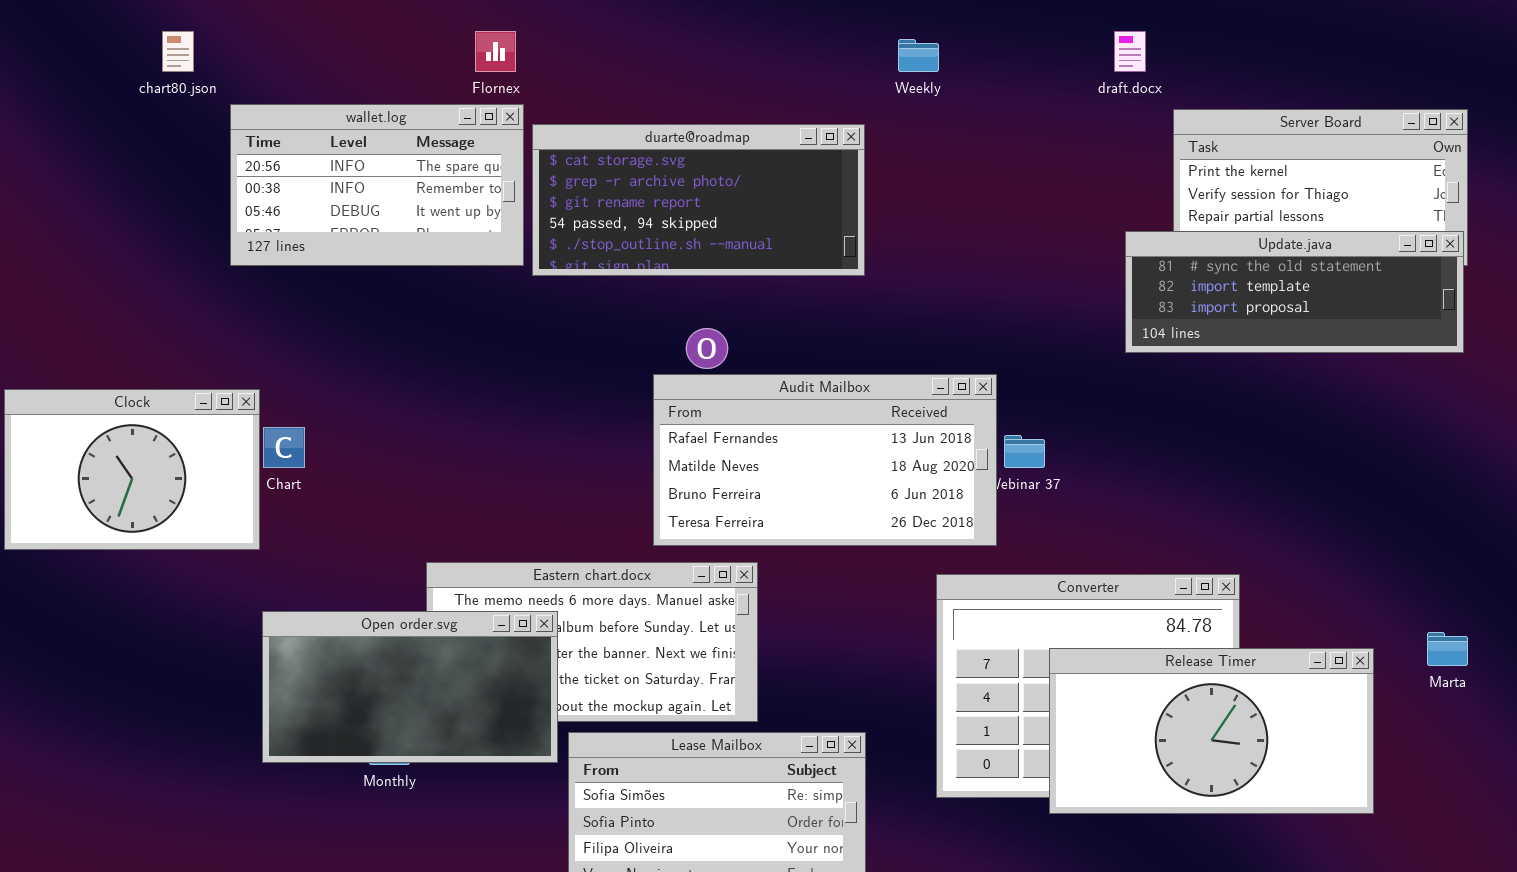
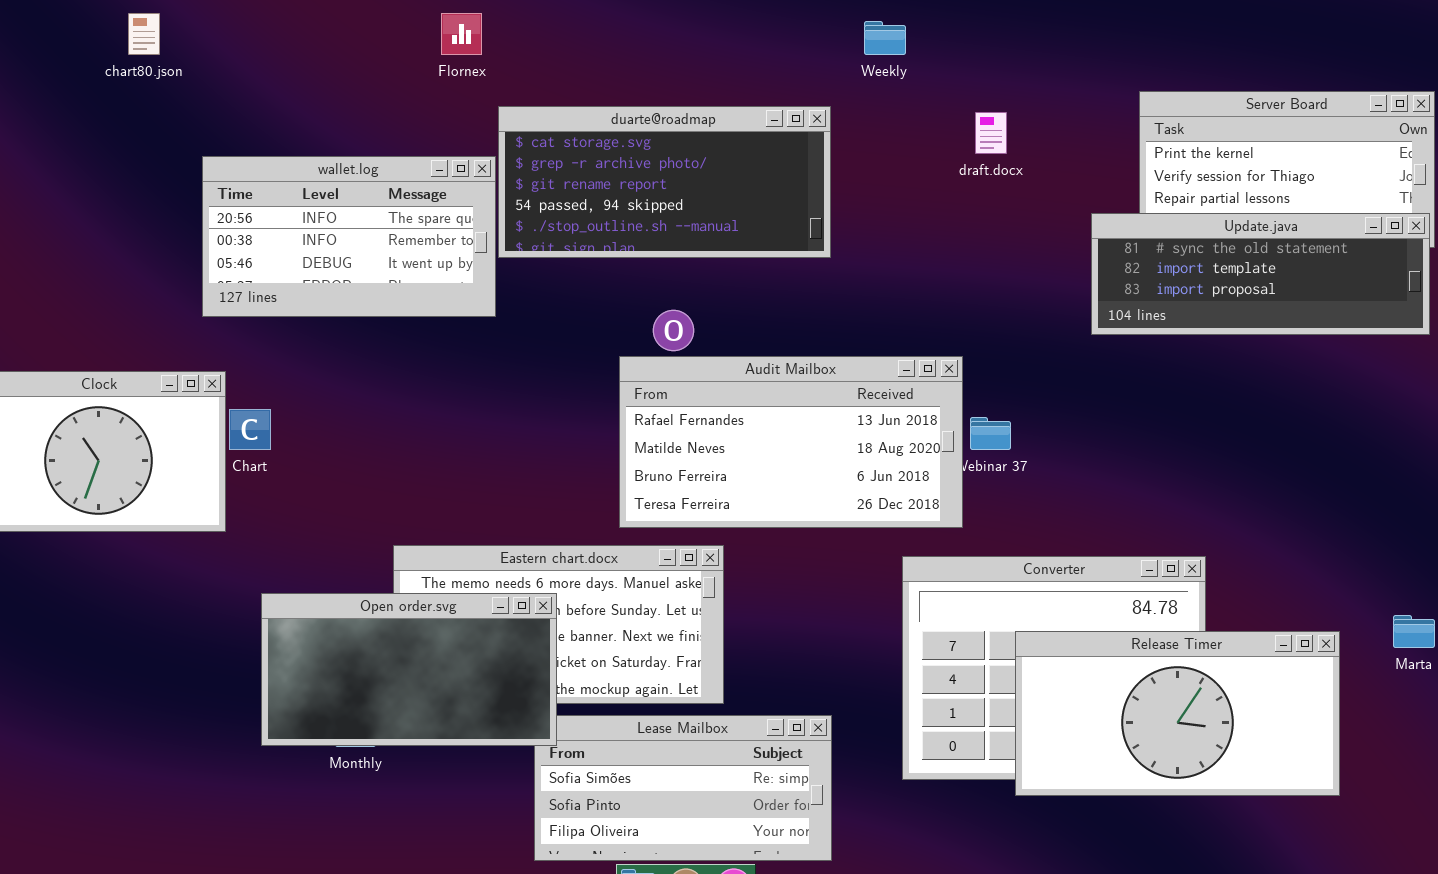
draft.docx: [1114,31,1146,72] -> [975,112,1007,154], moved
wallet.log: [230,104,524,266] -> [202,156,496,317], moved
Open order.svg: [262,611,558,763] -> [261,593,557,746], moved

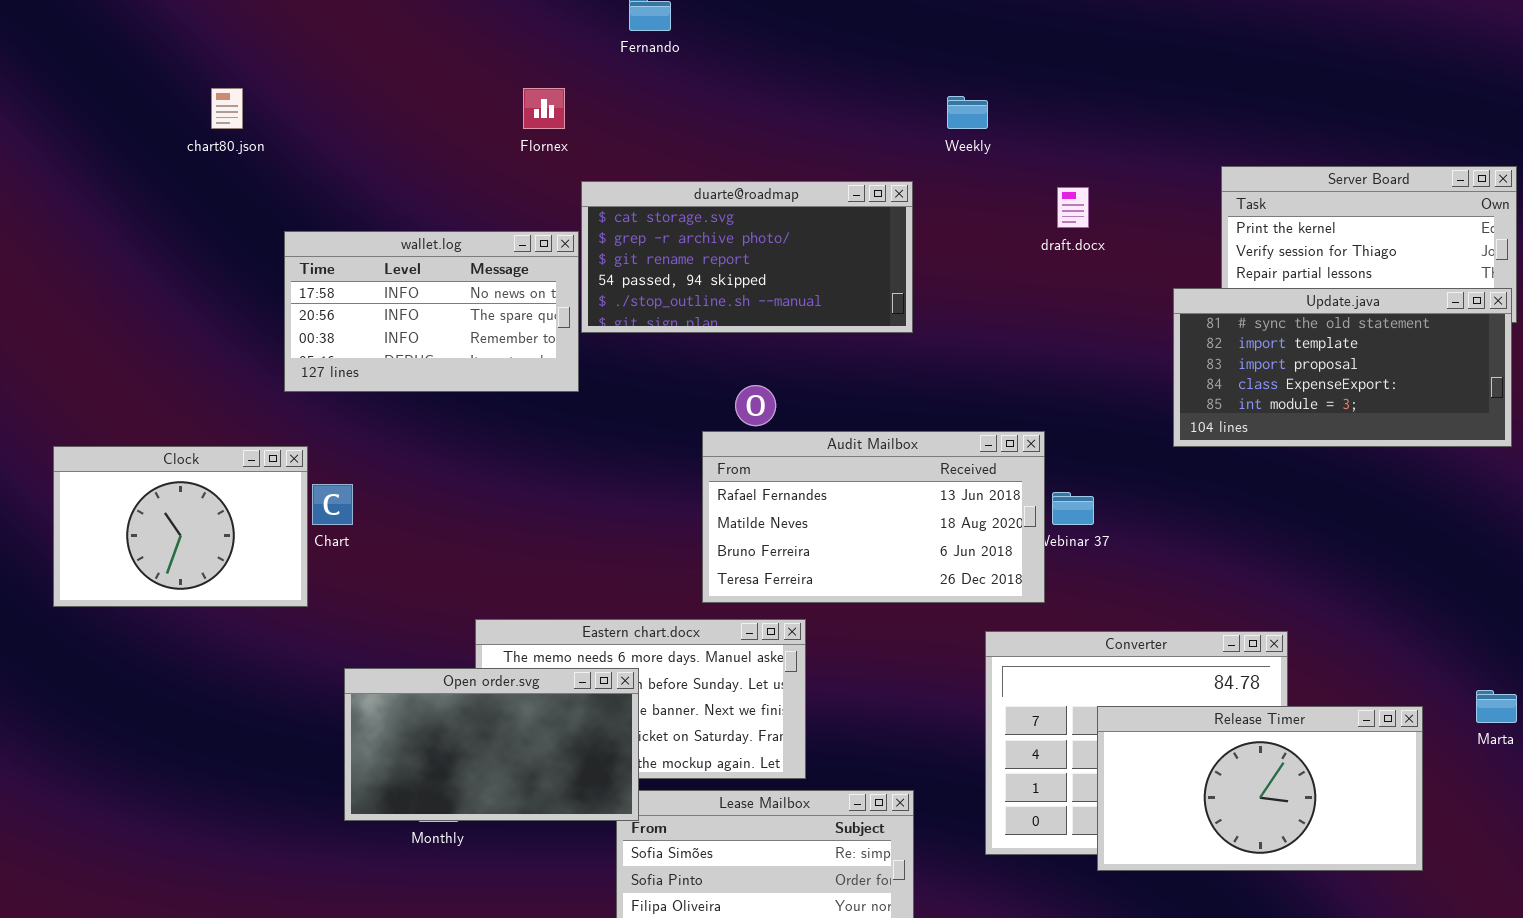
wallet.log: [202,156,496,317] -> [284,231,579,392], scrolled up 1 row
Update.java: [1091,213,1430,335] -> [1173,288,1512,447], resized

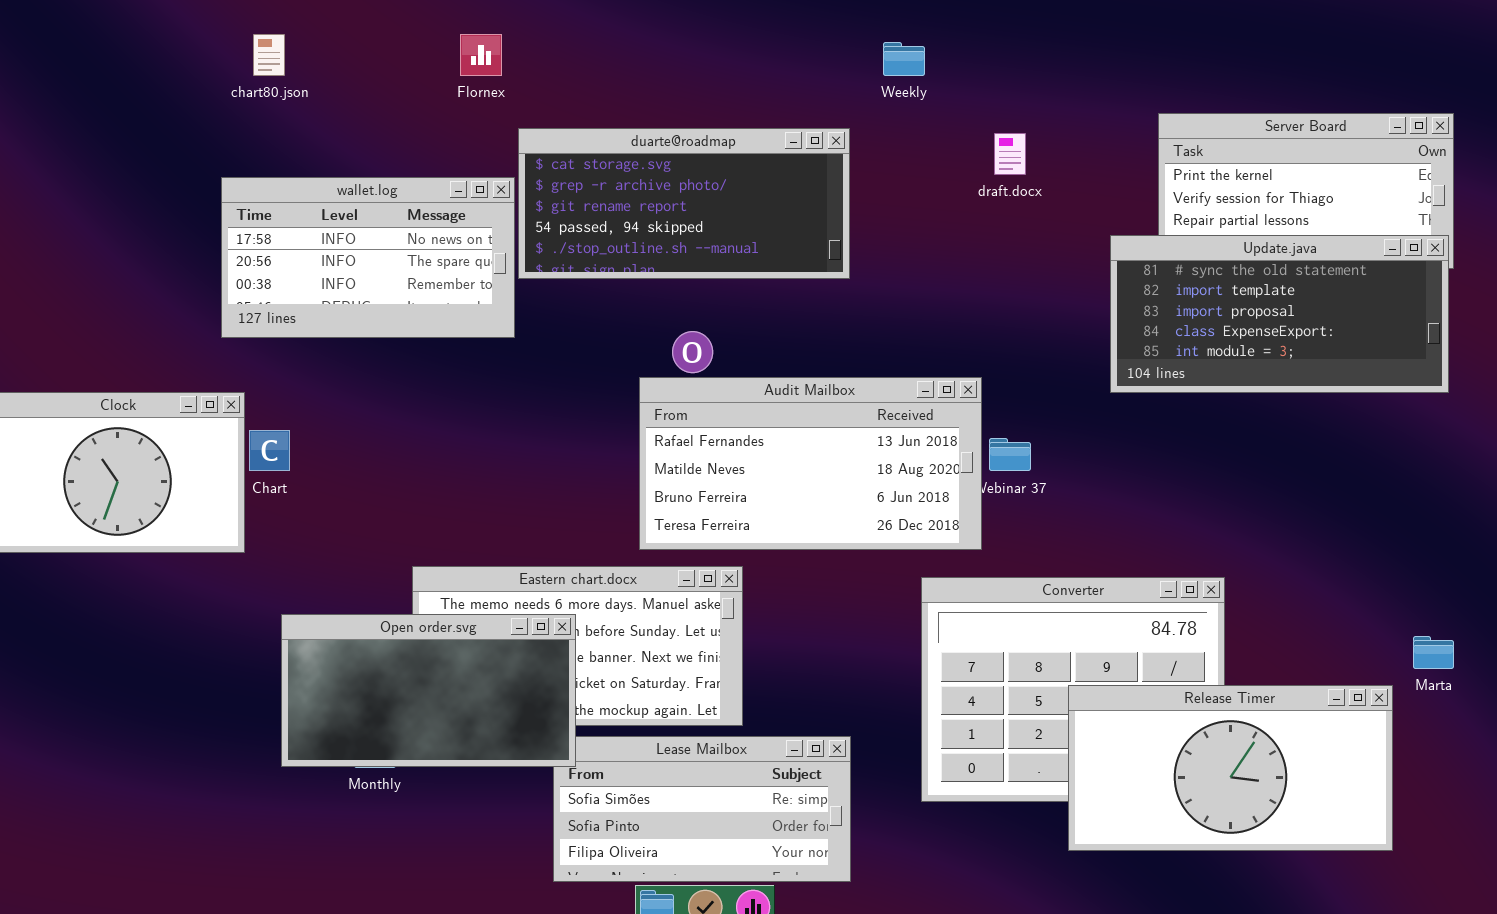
chart80.json: [211,88,243,129] -> [253,34,285,76], moved
Release Timer: [1097,706,1423,871] -> [1068,685,1393,851], moved

